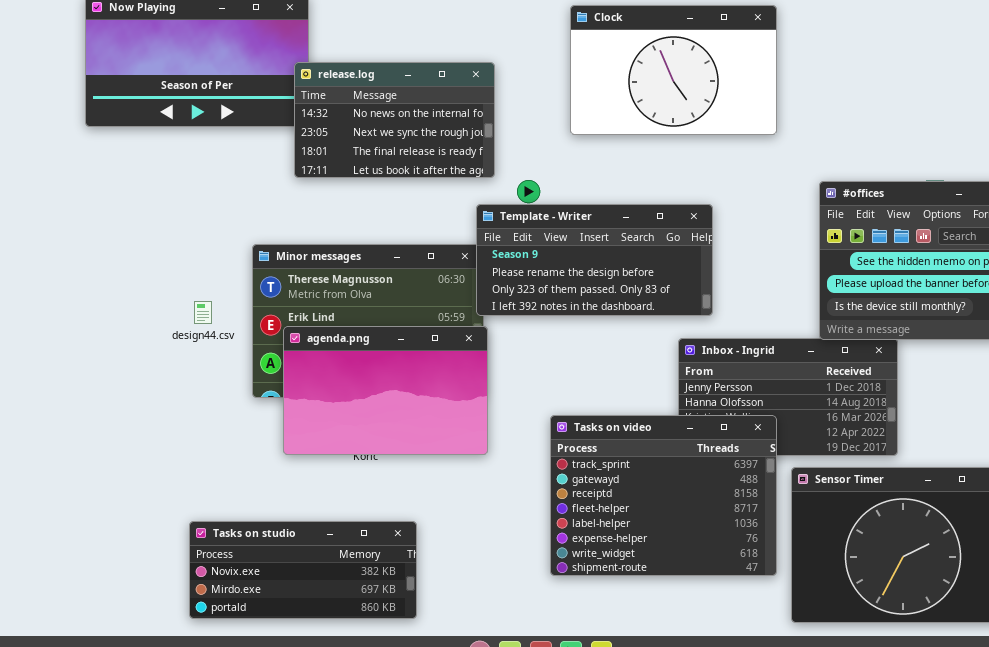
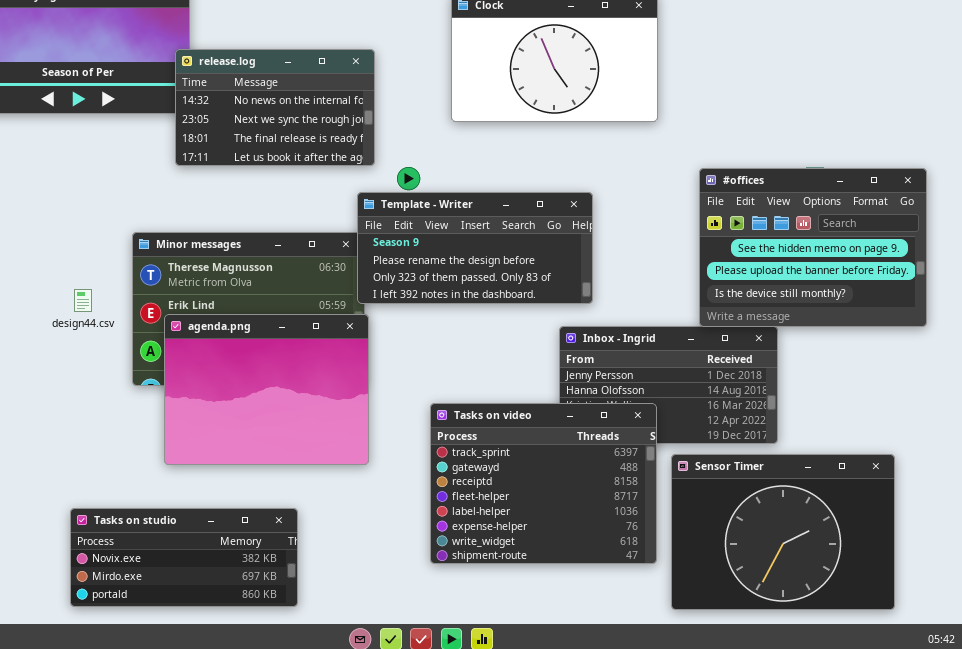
agenda.png: [283,326,488,455] -> [164,314,369,465], resized

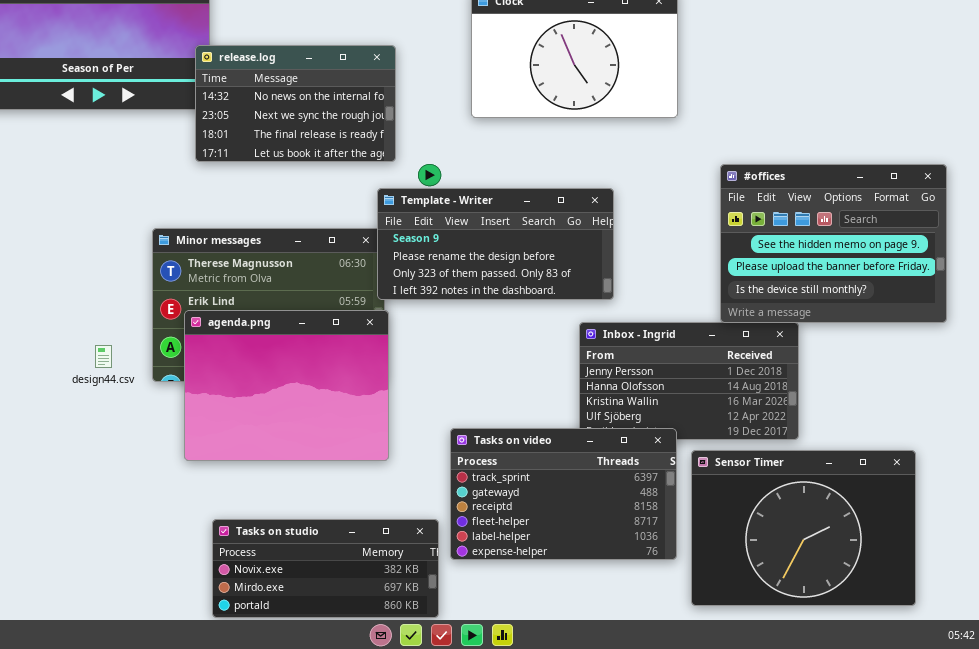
design44.csv: [74,289,92,312] -> [95,345,112,368], moved
Tasks on video: [430,403,657,564] -> [450,428,677,560], resized
Tasks on studio: [70,508,298,607] -> [212,519,439,618], moved

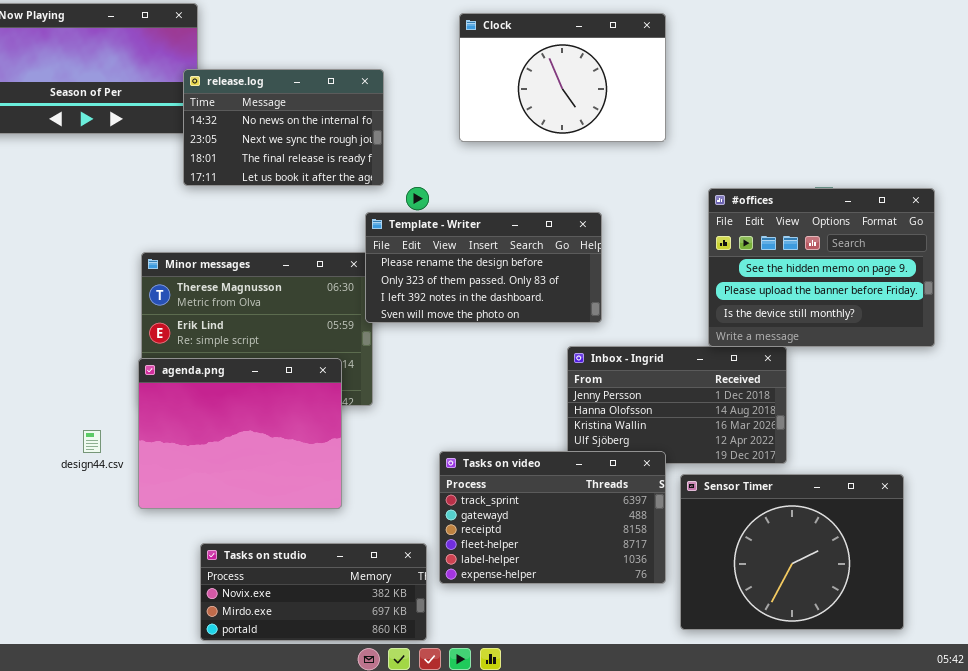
Template - Writer: [377,188,614,300] -> [365,212,602,323], scrolled down 1 row
agenda.png: [184,310,389,461] -> [138,358,342,509], moved
design44.csv: [95,345,112,368] -> [83,430,101,453], moved

